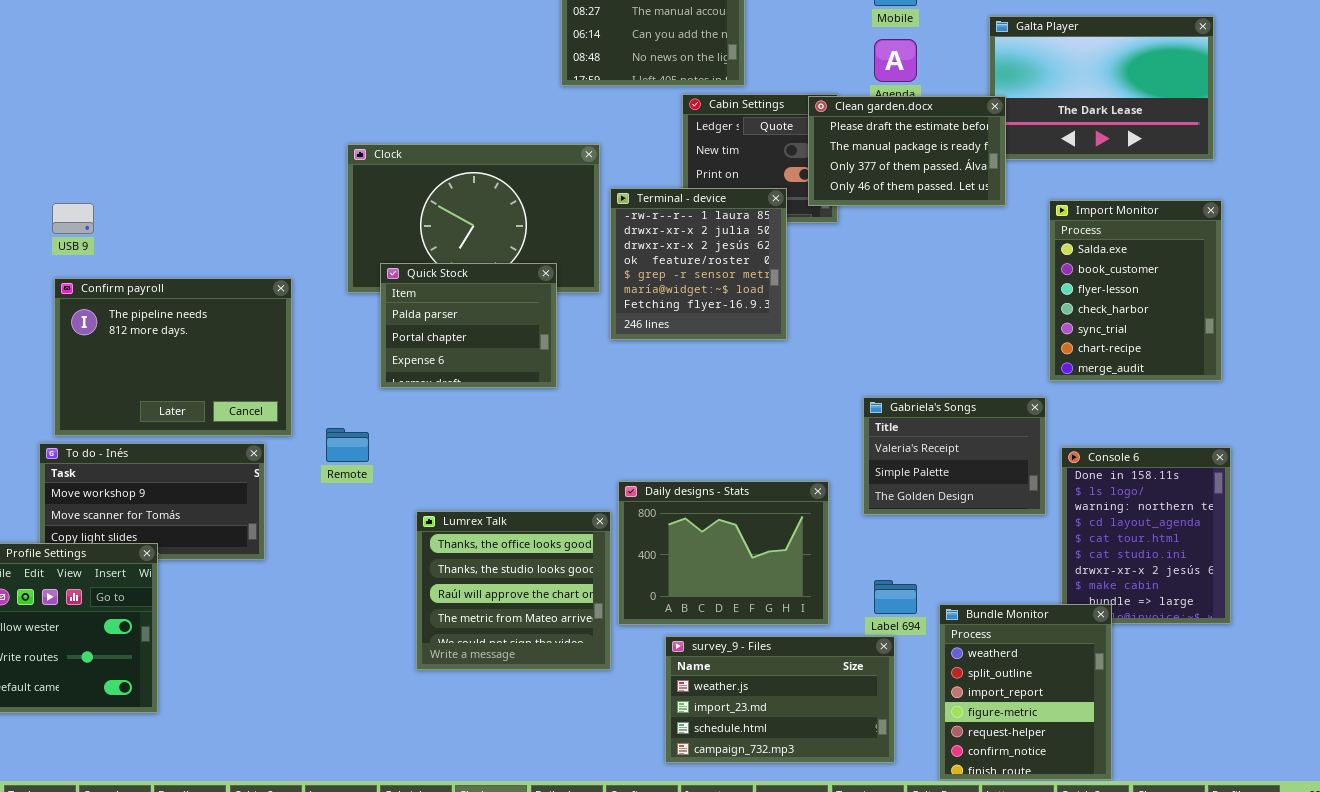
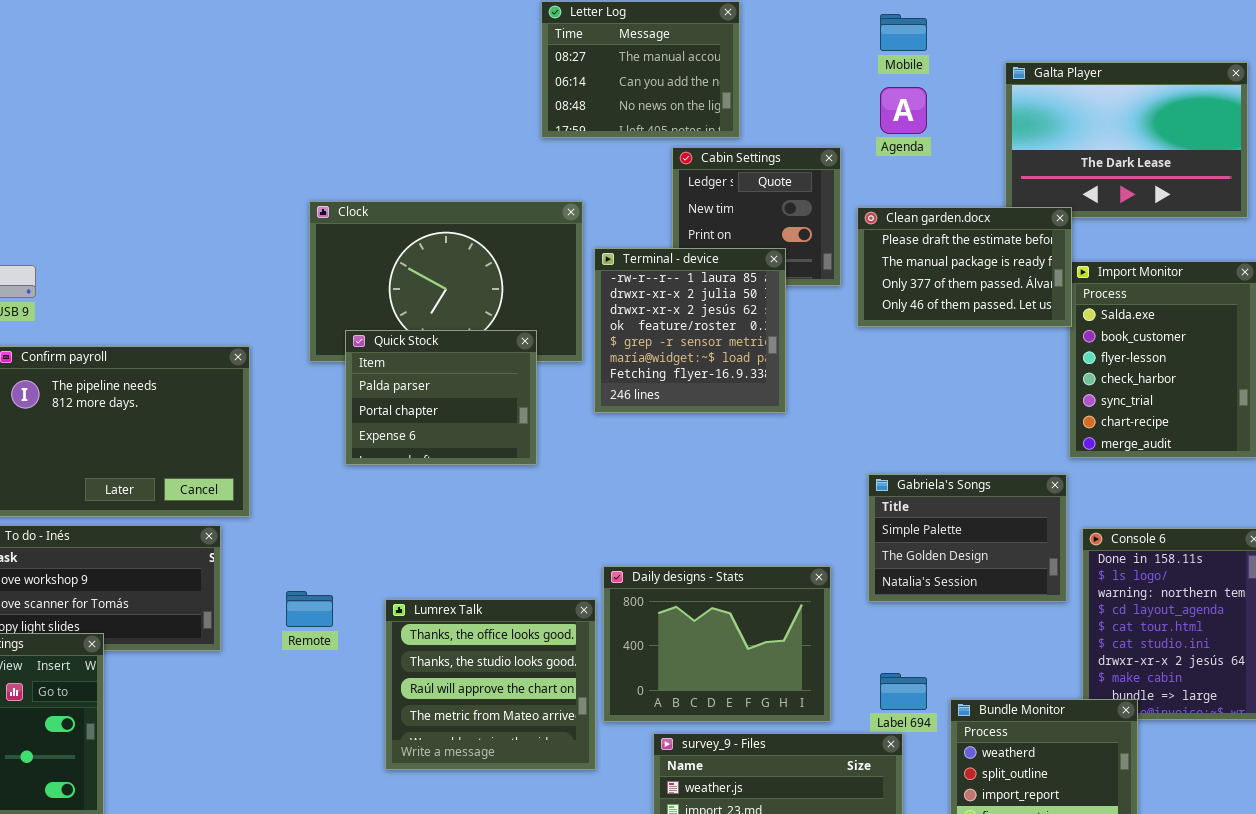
Clean garden.docx: [808,96,1006,206] -> [857,207,1072,327], moved
Gabriela's Songs: [863,397,1046,515] -> [868,474,1067,602], scrolled down 1 row
Remote: [326,428,369,462] -> [286,591,333,627], moved

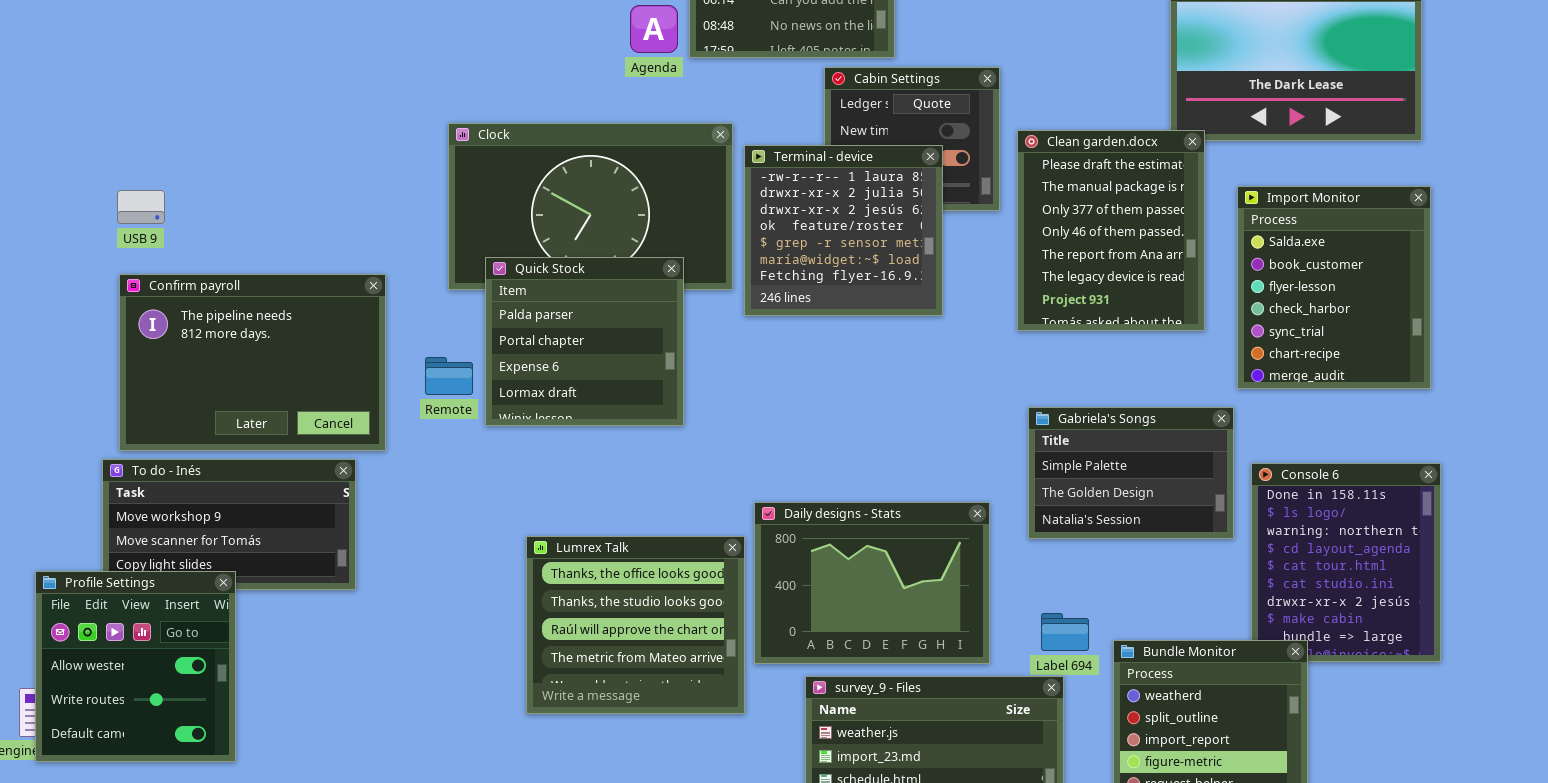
Agenda: [880,87,927,134] -> [630,5,678,53], moved
Clean garden.docx: [857,207,1072,327] -> [1017,130,1205,331], resized
Terminal - device: [594,248,786,413] -> [744,145,943,316], moved
Quick Stock: [345,330,537,465] -> [485,257,684,426], resized
Remote: [286,591,333,627] -> [425,357,473,395], moved

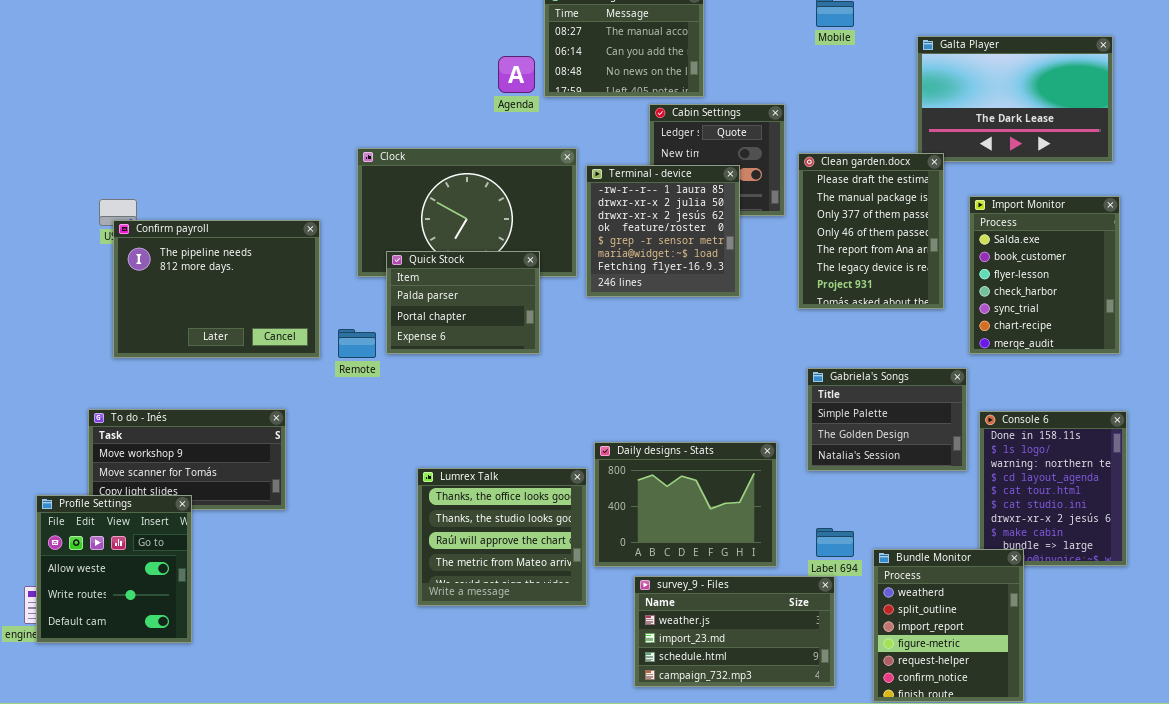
Quick Stock: [485,257,684,426] -> [386,251,540,354], resized
Confirm payroll: [119,274,386,451] -> [113,220,320,358], moved

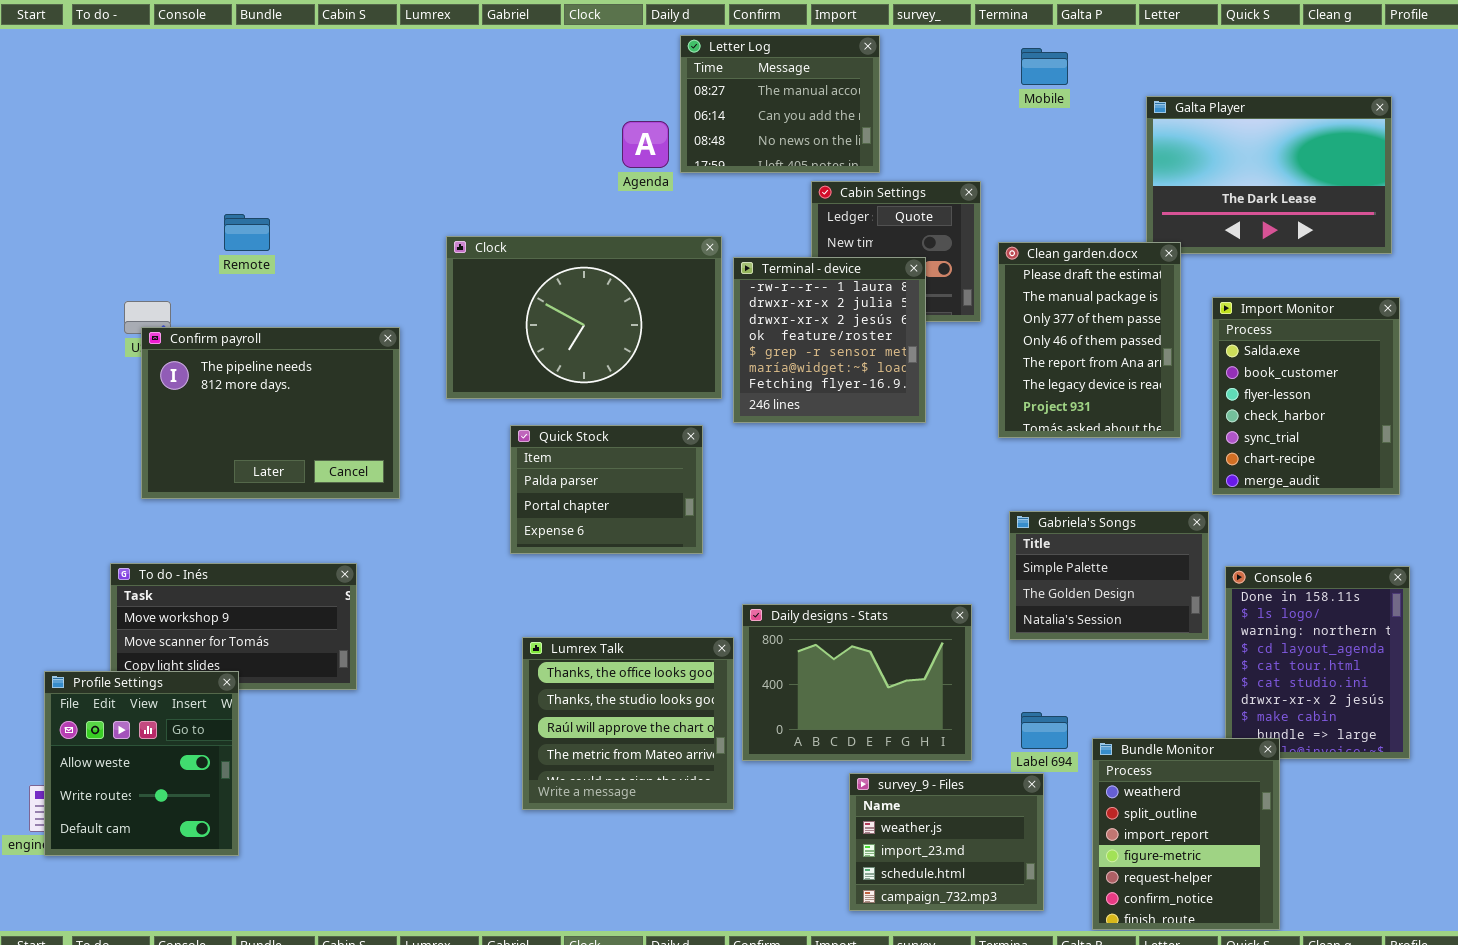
Quick Stock: [386,251,540,354] -> [510,425,703,554], moved
Remote: [338,329,376,358] -> [224,214,270,251], moved
survey_9 - Files: [634,576,835,687] -> [849,773,1044,911], resized

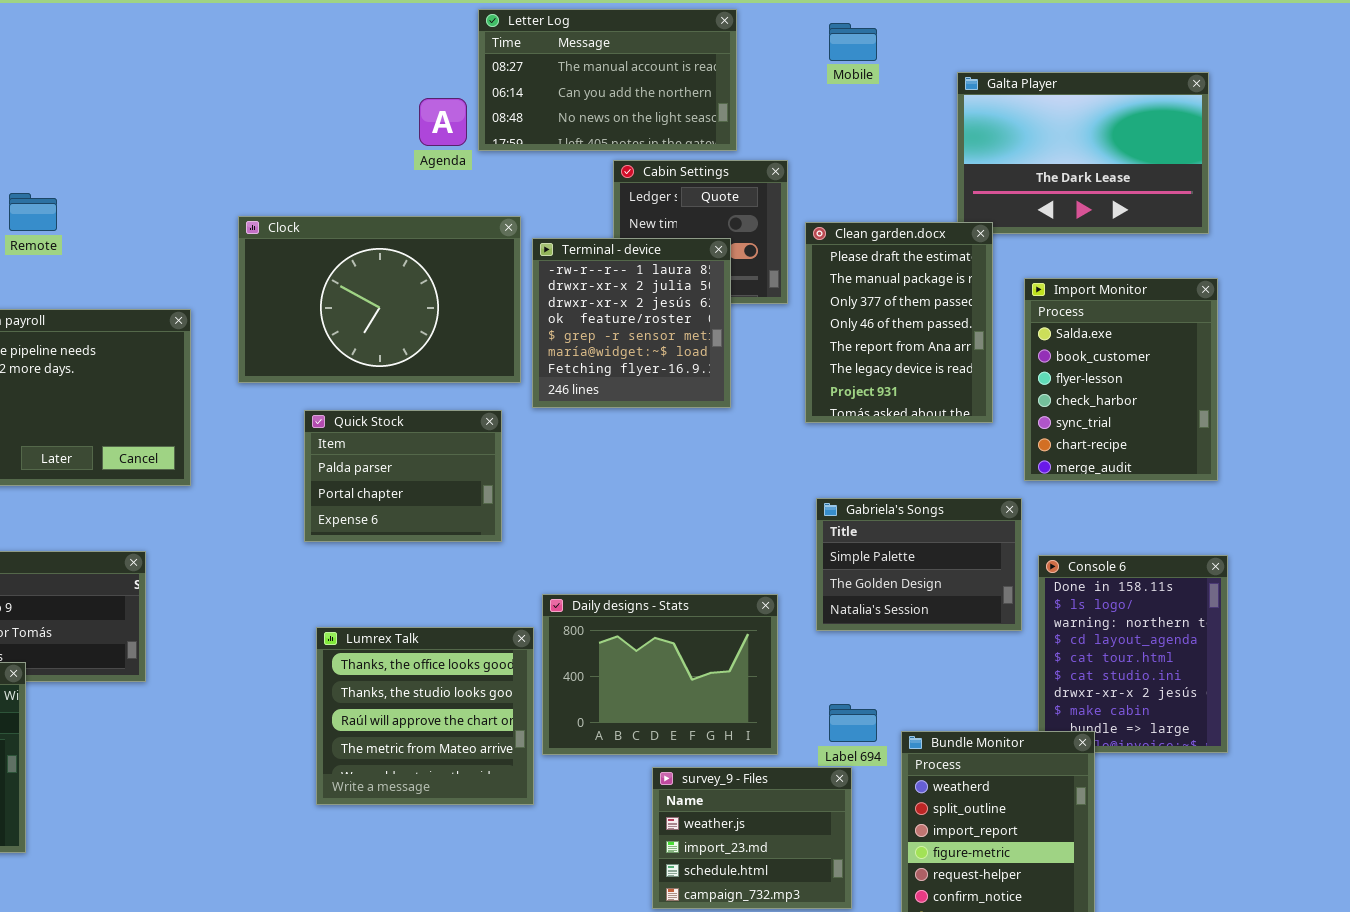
Letter Log: [680,35,880,173] -> [478,9,737,151], resized

